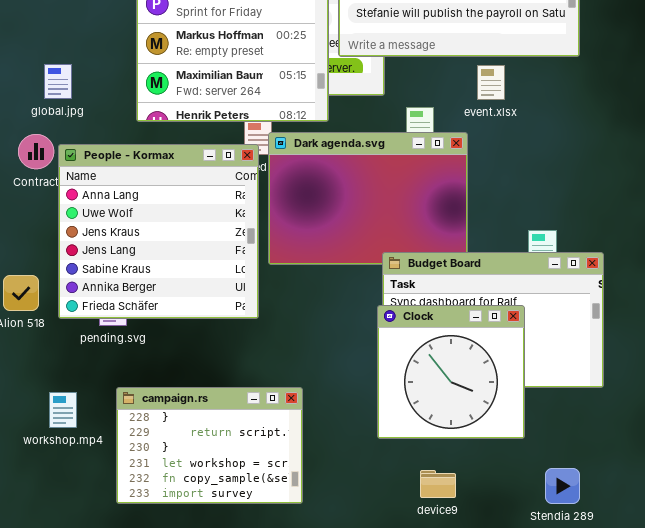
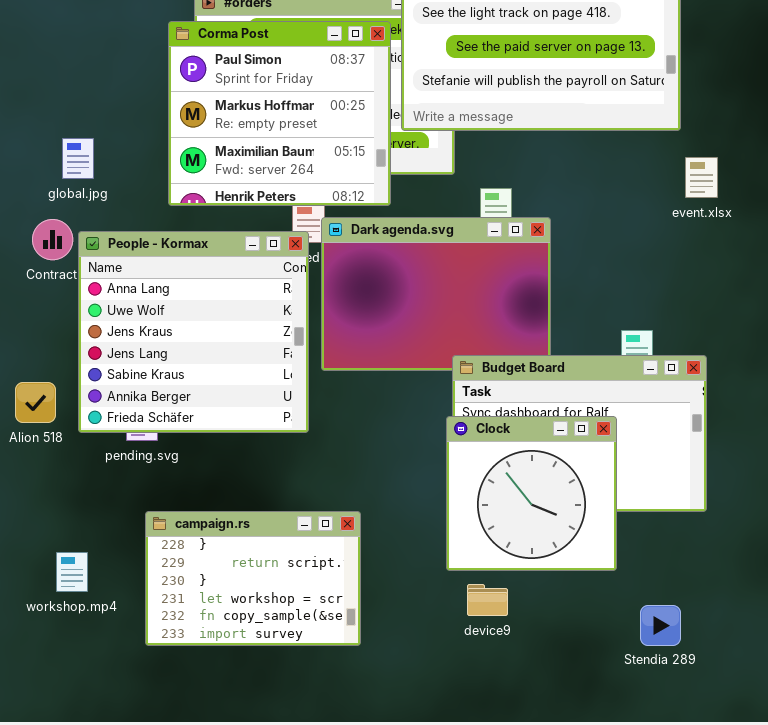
event.xlsx: [477,65,505,100] -> [685,157,718,198], moved
workshop.mp4: [49,392,77,428] -> [56,552,88,592], moved
device9: [420,470,456,498] -> [467,584,508,616], moved

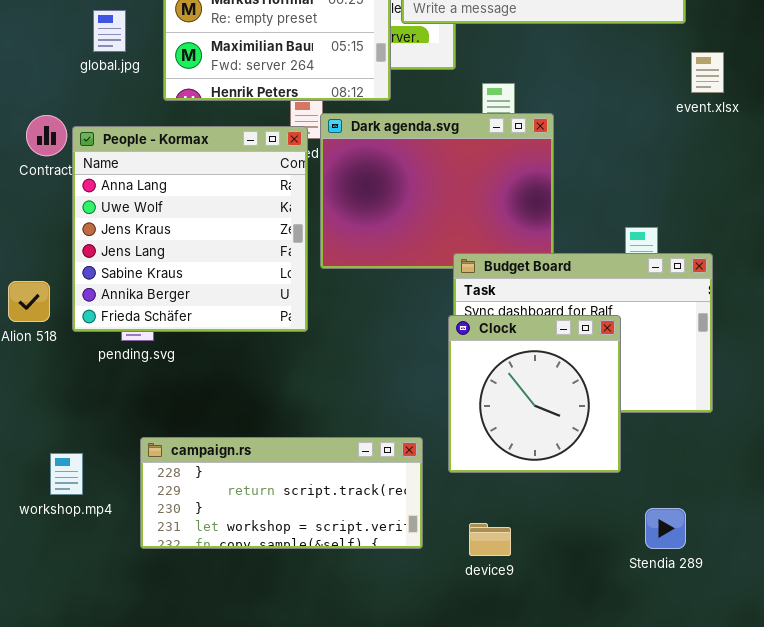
global.jpg: [62,138,94,179] -> [93,10,126,52], moved
campaign.rs: [145,511,361,646] -> [140,437,423,549], resized
device9: [467,584,508,616] -> [469,523,511,556], moved

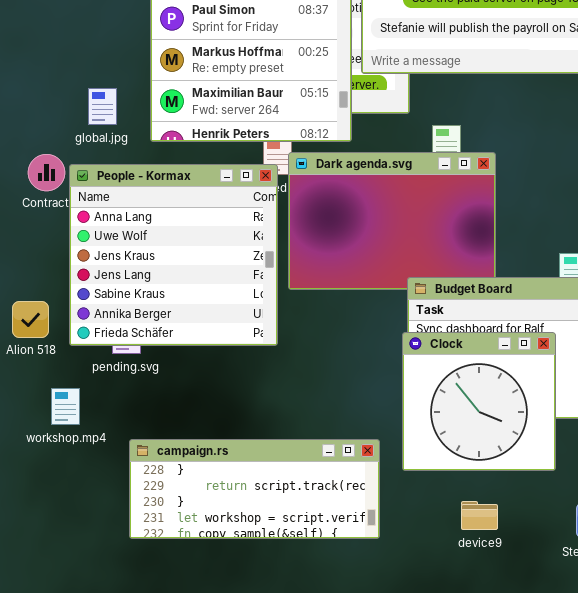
global.jpg: [93,10,126,52] -> [88,88,117,125], moved
workshop.mp4: [50,453,83,495] -> [51,388,80,425], moved
device9: [469,523,511,556] -> [461,501,498,530], moved

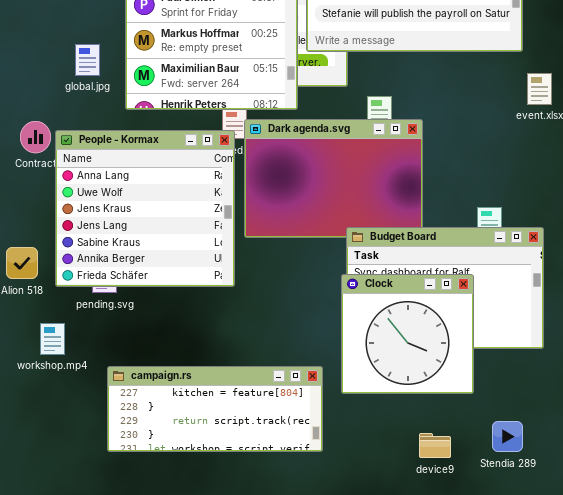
global.jpg: [88,88,117,125] -> [75,44,100,76], moved
campaign.rs: [129,439,380,539] -> [107,366,323,452], scrolled up 1 row
device9: [461,501,498,530] -> [419,433,451,458], moved

